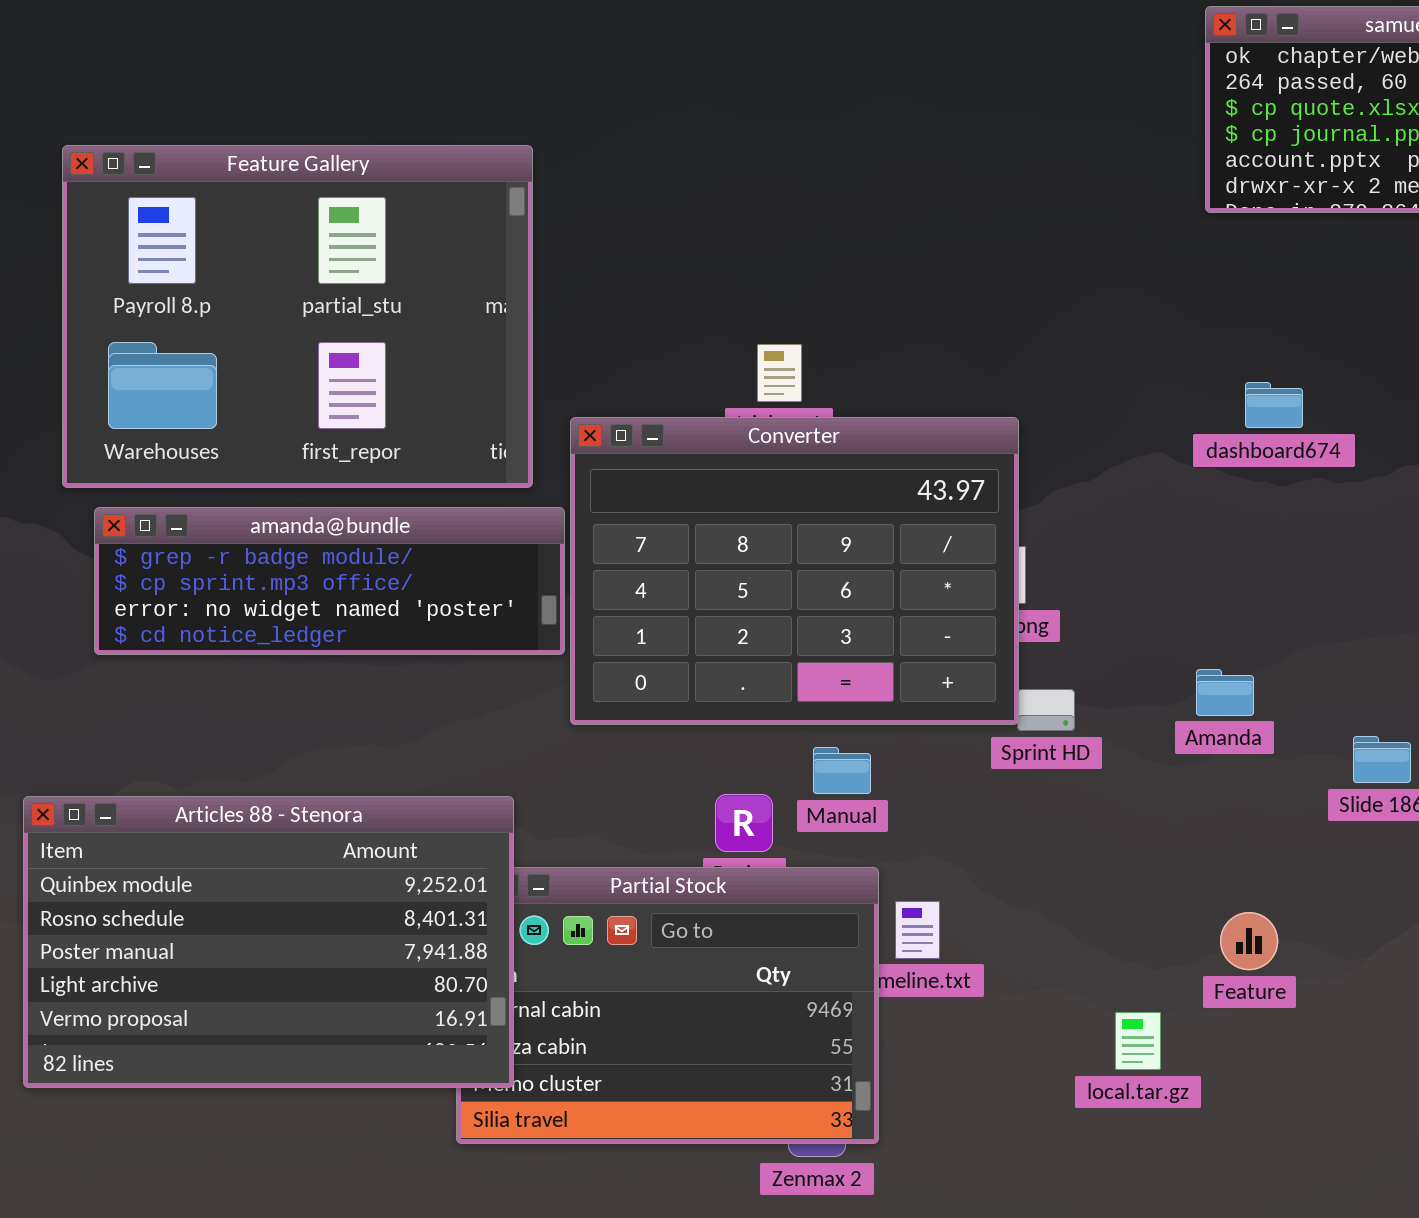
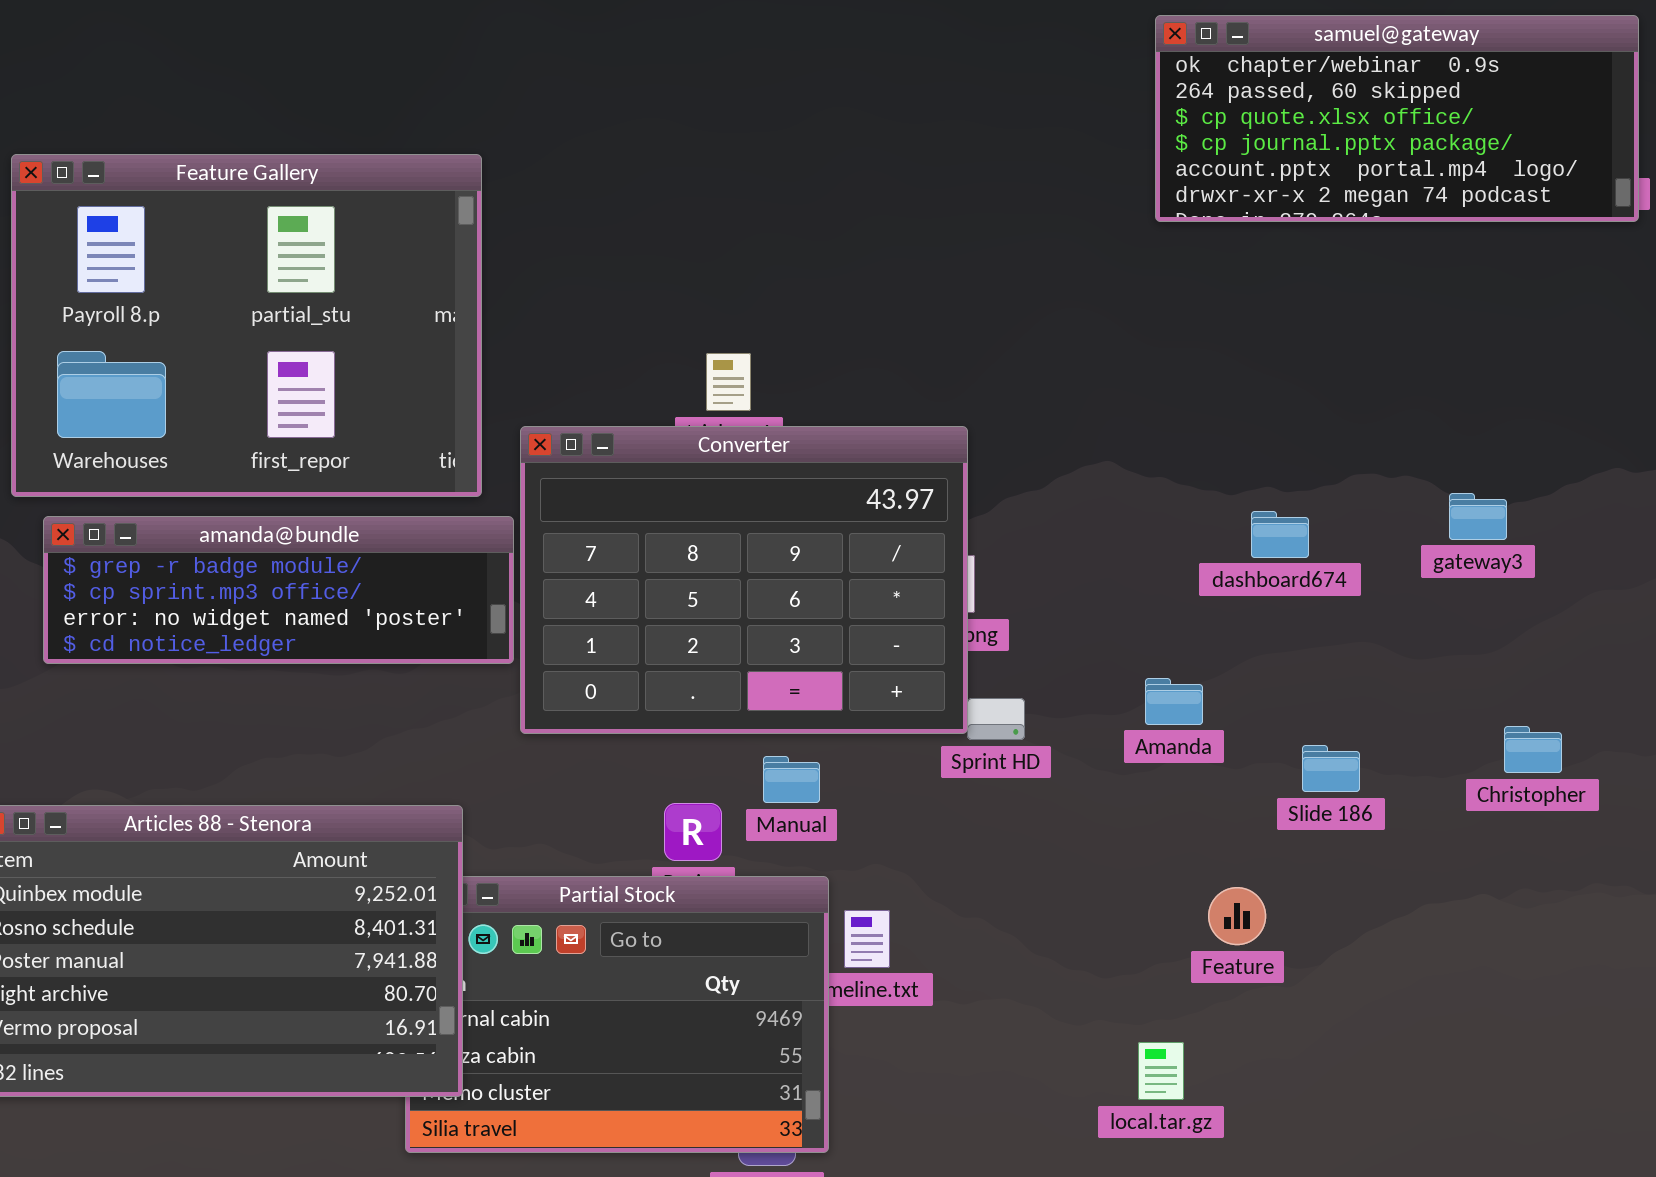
dashboard674: [1245,382,1303,428] -> [1251,511,1309,558], moved
Feature: [1220,912,1278,970] -> [1208,887,1266,945], moved
local.tar.gz: [1115,1012,1161,1070] -> [1138,1042,1184,1100], moved

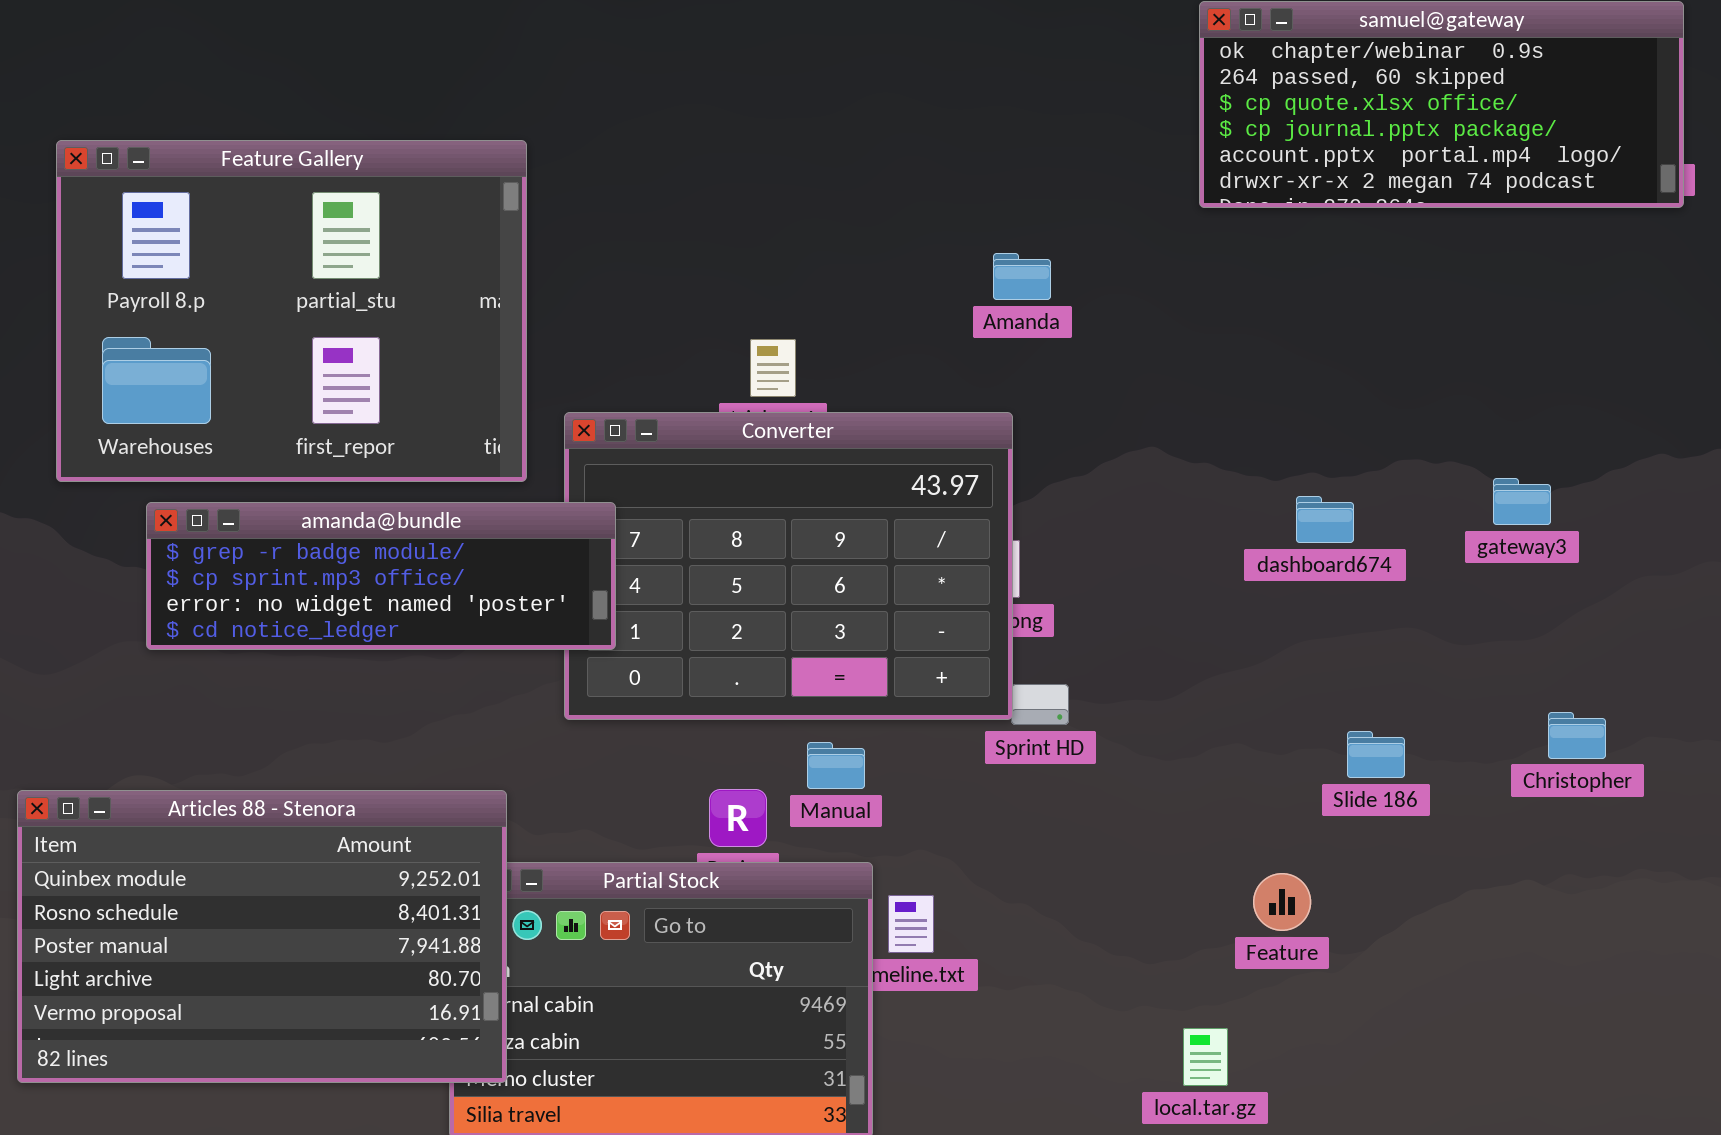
amanda@bundle: [43,516,514,664] -> [146,502,616,650], moved
Amanda: [1145,678,1203,725] -> [993,253,1051,300], moved

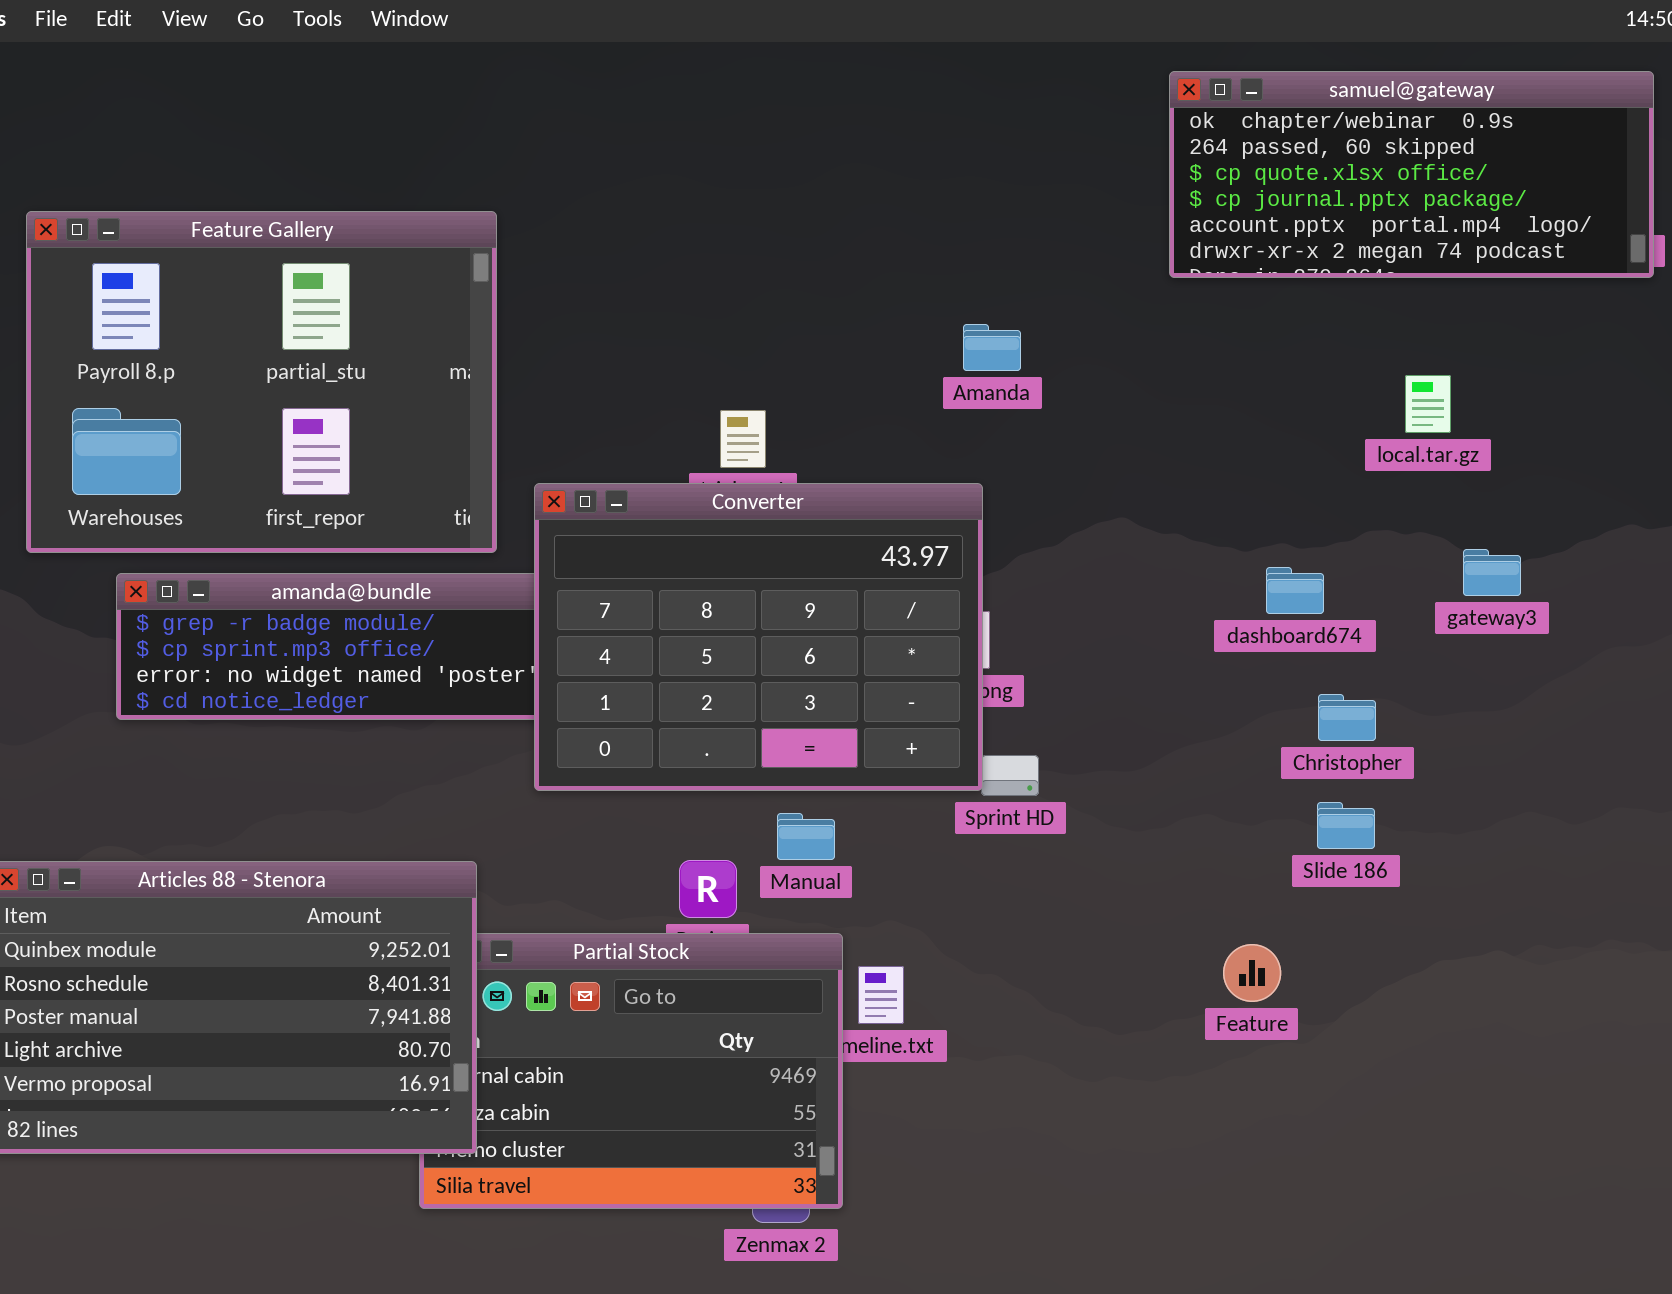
Converter: [564,412,1013,720] -> [534,483,983,791], raised
Christopher: [1548,712,1606,759] -> [1318,694,1376,741], moved
local.tar.gz: [1183,1028,1228,1086] -> [1405,375,1451,433], moved

